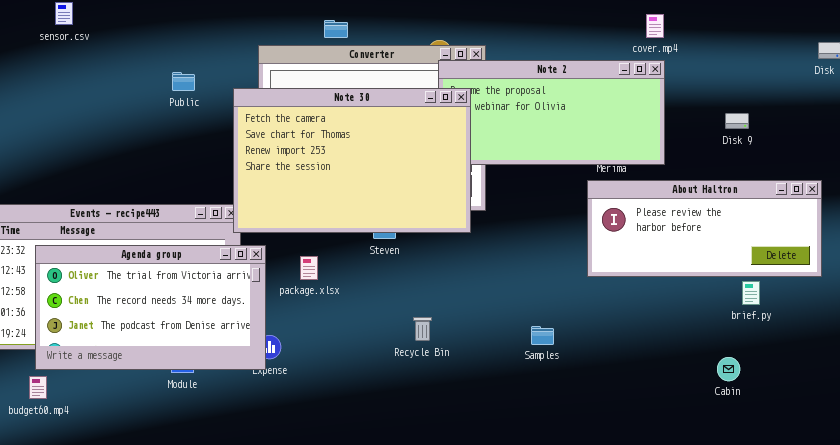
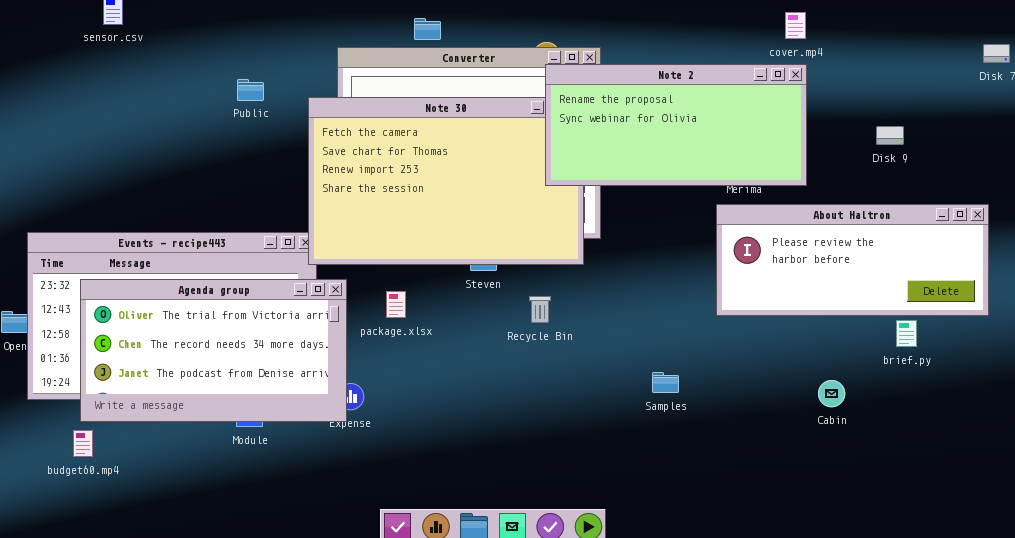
Note 2: [438,60,665,165] -> [545,64,807,186], raised
Recycle Bin: [413,317,432,341] -> [529,296,551,323], moved
Cabin: [717,357,740,381] -> [818,380,845,407], moved

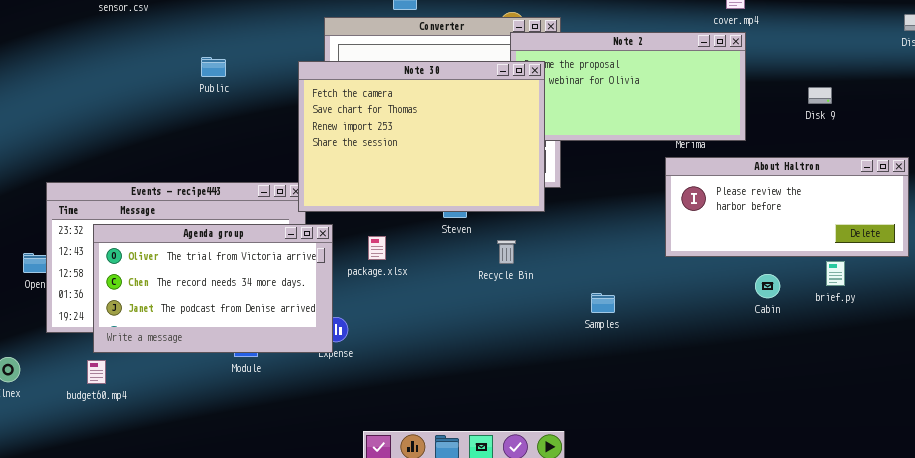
Public: [237,79,264,101] -> [201,57,226,77], moved
Note 30: [308,97,584,265] -> [298,61,545,212], raised
Samples: [652,372,679,393] -> [591,293,615,313], moved
Cabin: [818,380,845,407] -> [755,274,780,298], moved

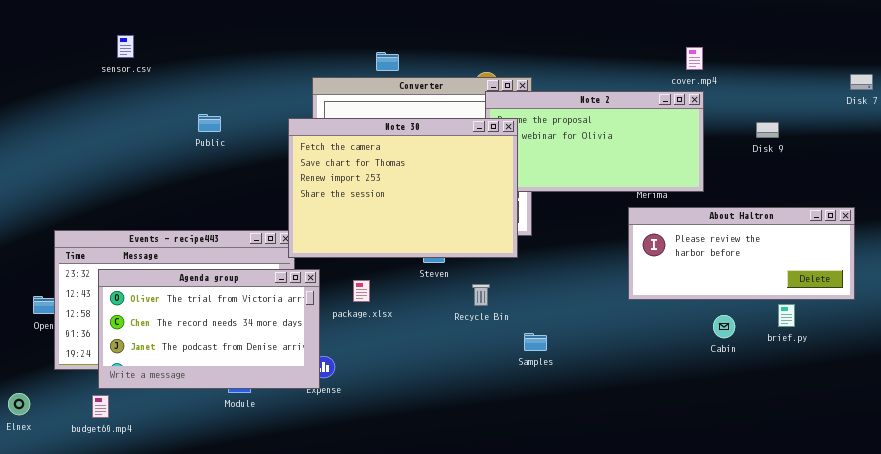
Disk 9: [808,87,832,104] -> [756,122,779,138], moved
Samples: [591,293,615,313] -> [524,333,547,351], moved

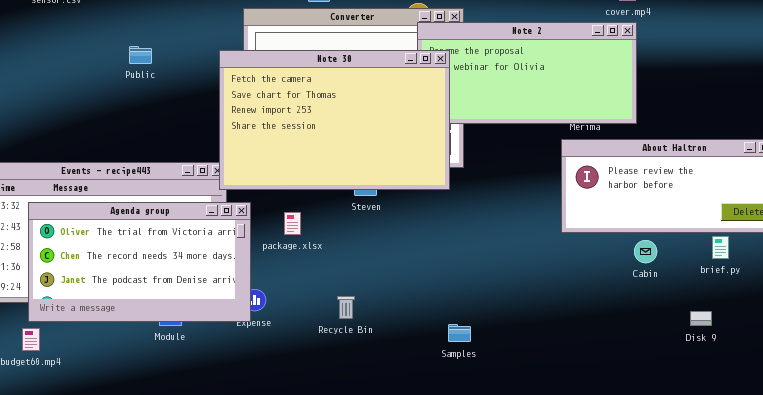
Disk 9: [756,122,779,138] -> [690,311,712,326], moved
Recycle Bin: [472,284,490,306] -> [337,296,355,319], moved
Cabin: [713,315,735,338] -> [634,240,657,263], moved
Samples: [524,333,547,351] -> [448,324,471,342], moved

